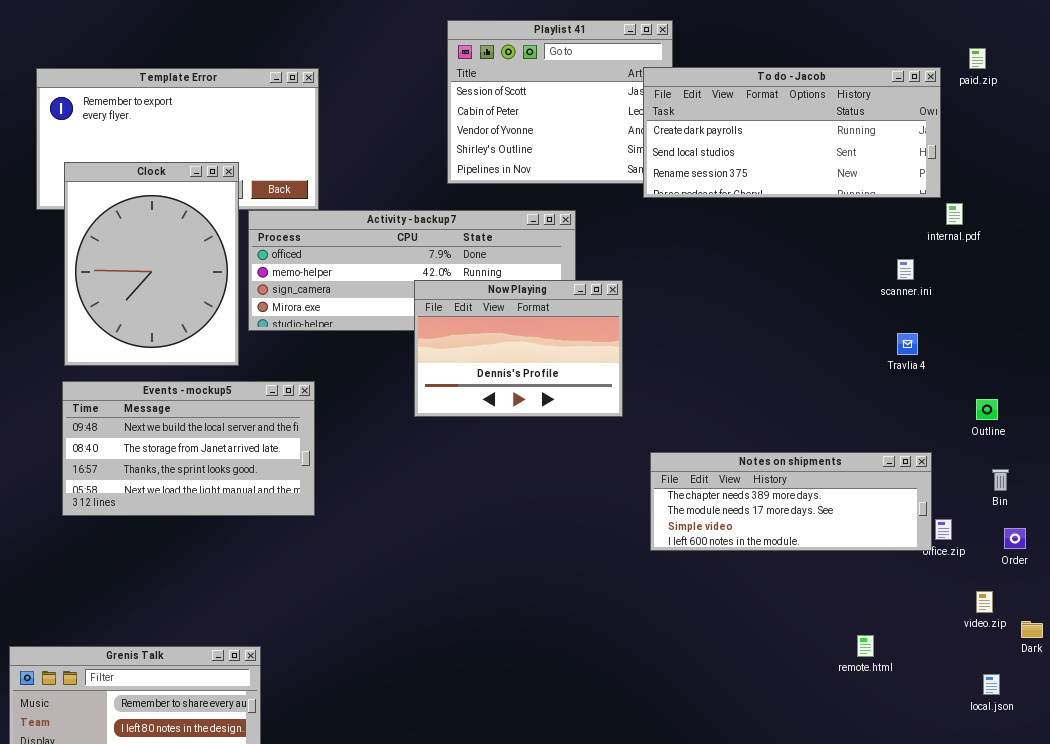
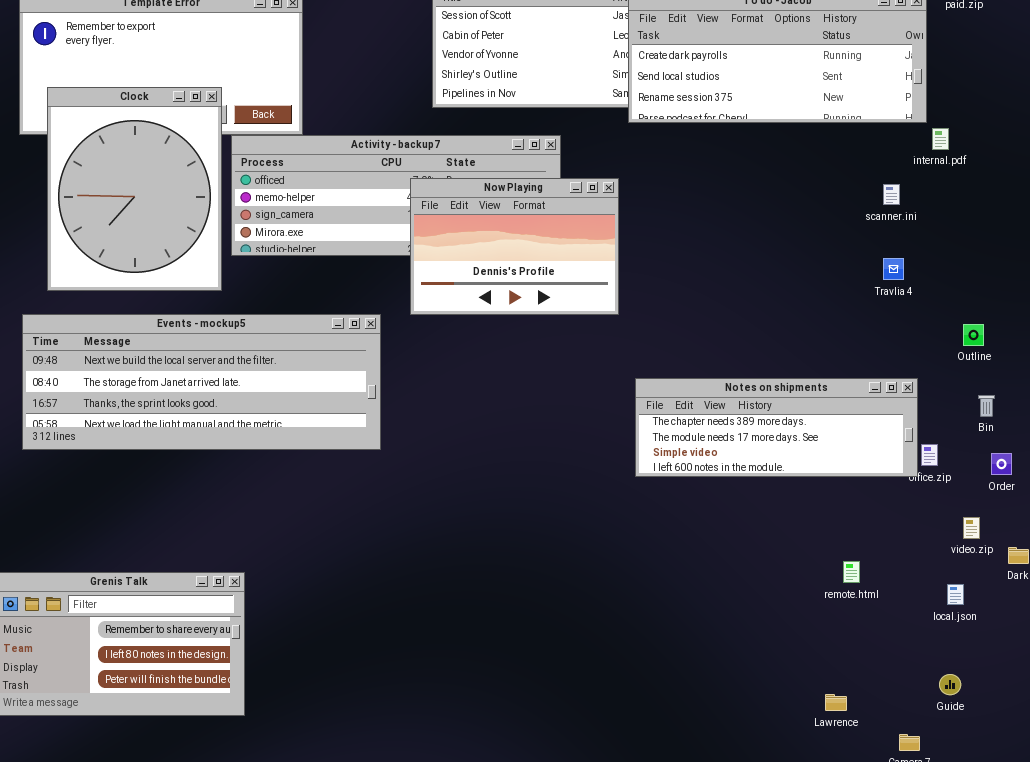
Now Playing: [414,280,623,417] -> [410,178,619,315], moved
Events - mockup5: [62,381,315,516] -> [22,314,381,450], moved, resized
local.json: [983,674,1000,695] -> [947,584,964,605], moved

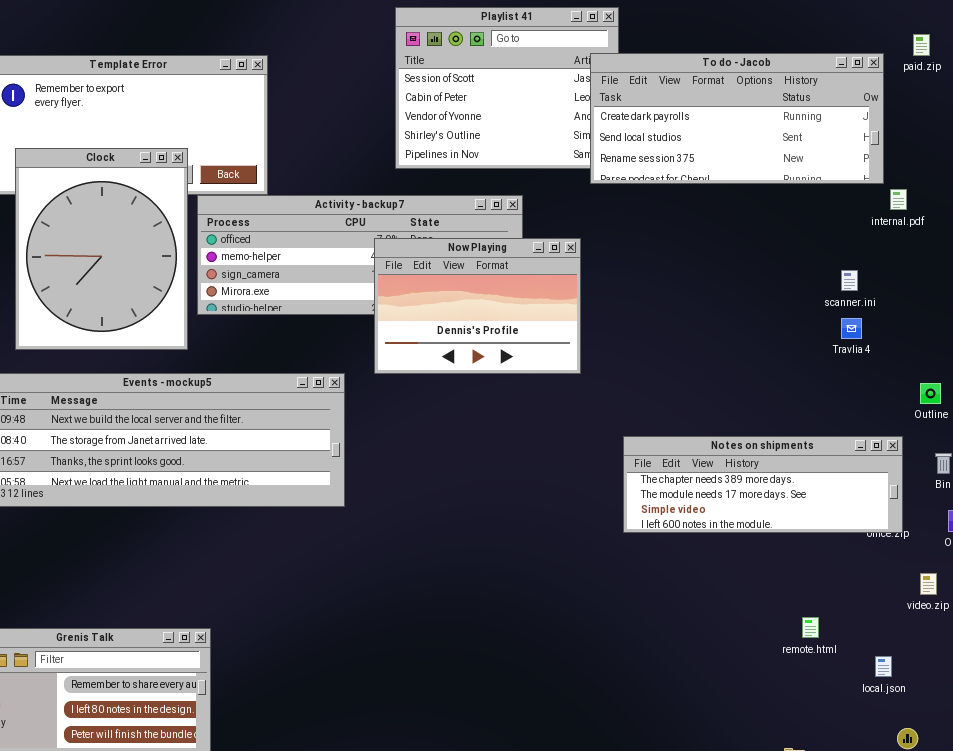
scanner.ini: [883,184,900,205] -> [841,270,858,291], moved
Notes on shipments: [635,378,918,477] -> [623,436,903,533], moved
local.json: [947,584,964,605] -> [875,656,892,677], moved

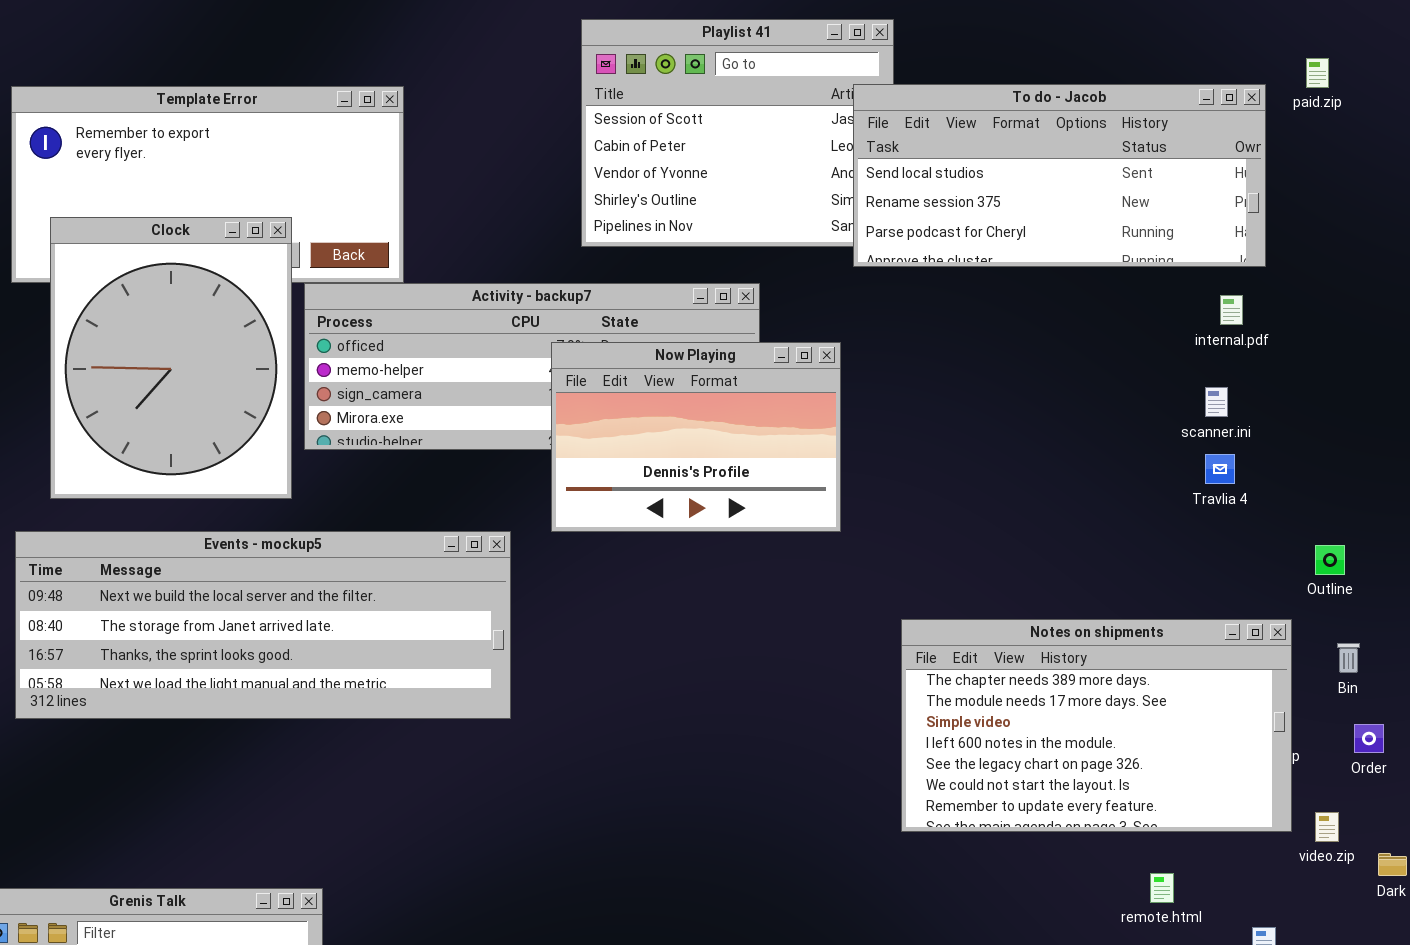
To do - Jacob: [590,53,884,184] -> [853,84,1266,267], scrolled down 1 row
internal.pdf: [890,189,907,210] -> [1220,295,1243,325], moved
Notes on shipments: [623,436,903,533] -> [901,619,1292,832], resized

